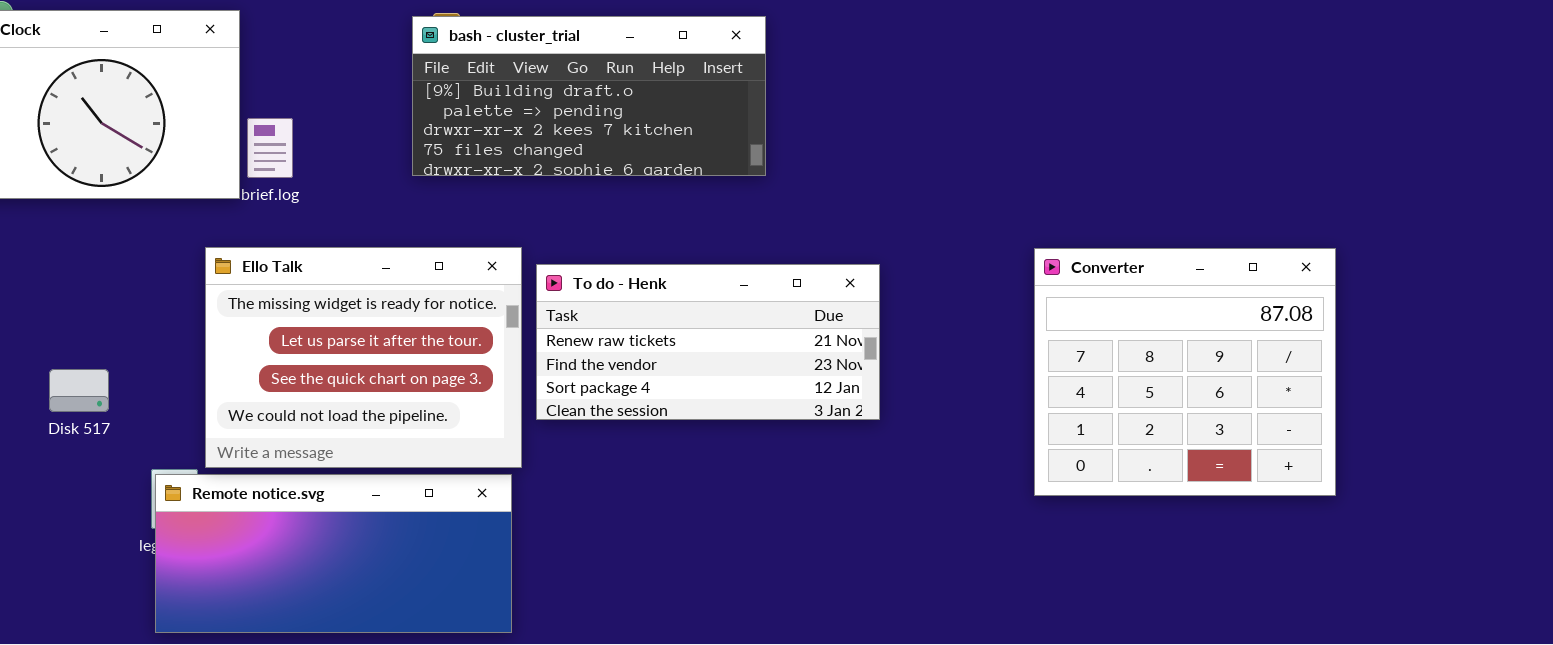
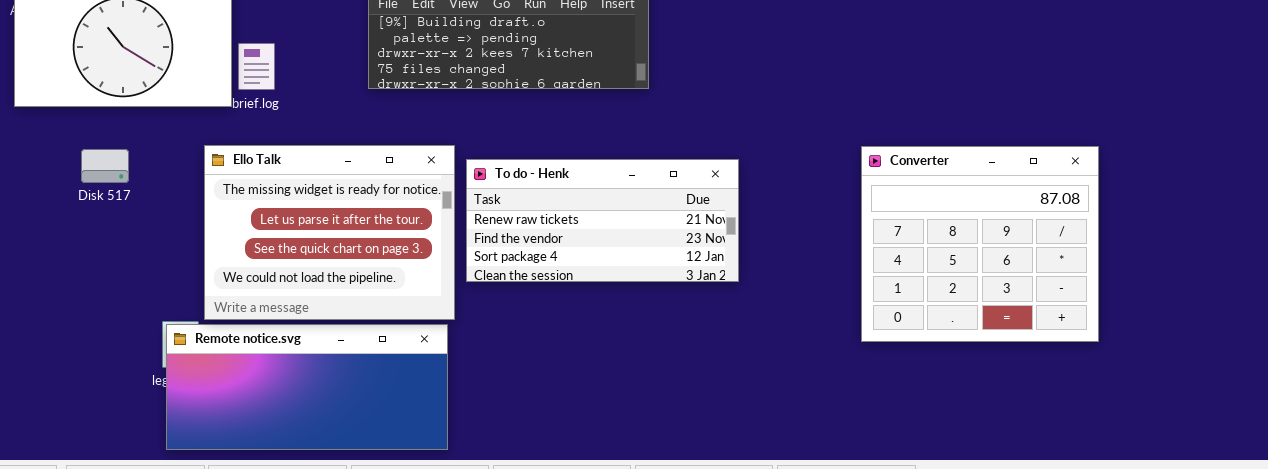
Disk 517: [49,369,109,412] -> [81,149,129,183], moved

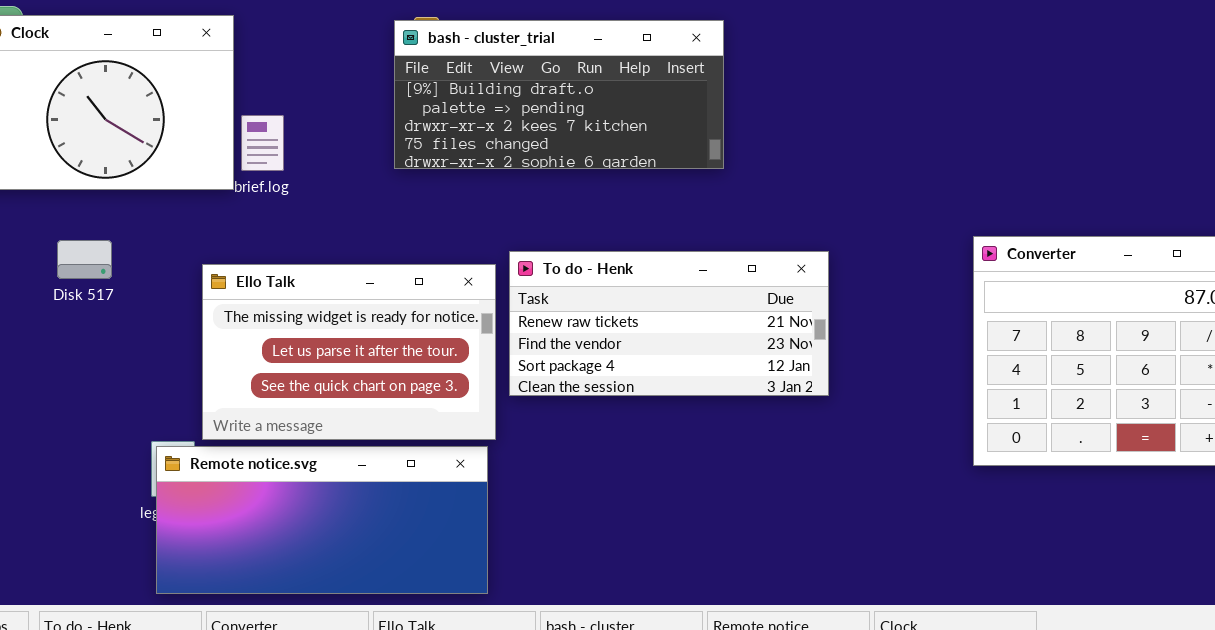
Ello Talk: [204,145,455,320] -> [202,264,496,440], resized

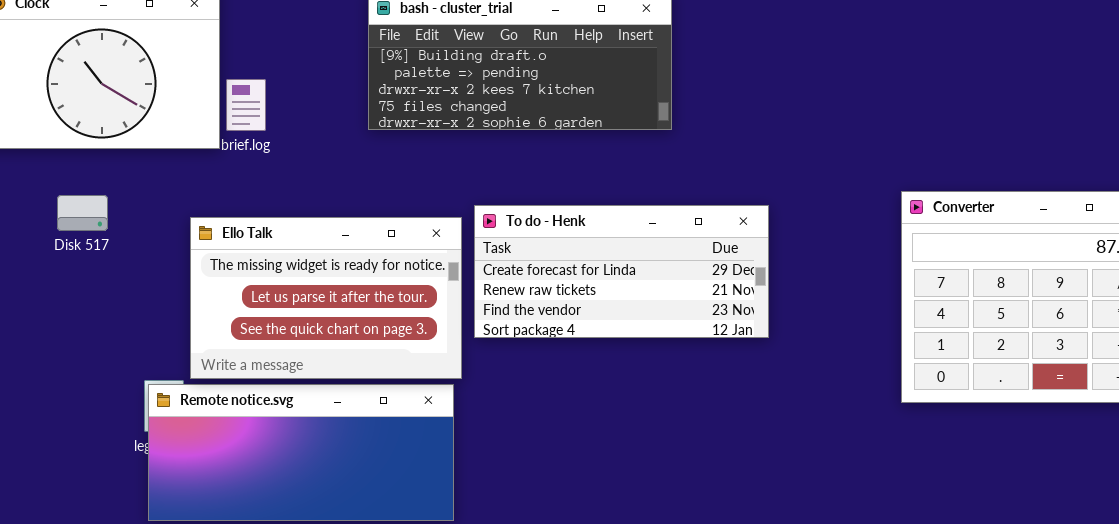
To do - Henk: [509,251,829,396] -> [474,205,769,338], scrolled up 1 row

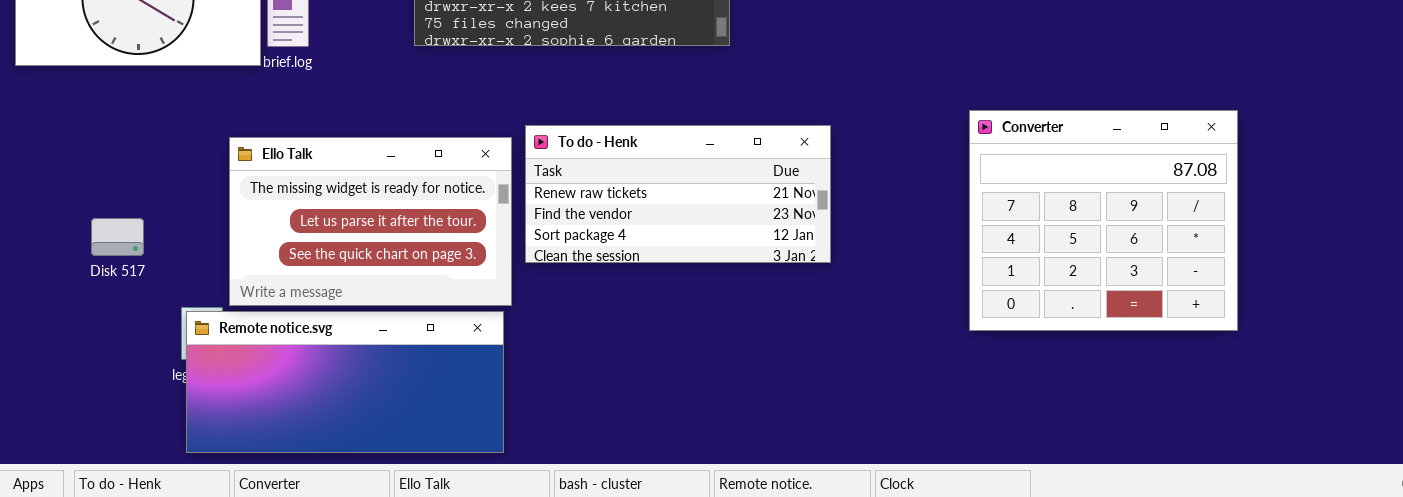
Disk 517: [57,195,108,231] -> [91,218,144,256], moved
To do - Henk: [474,205,769,338] -> [525,125,831,263], scrolled down 1 row

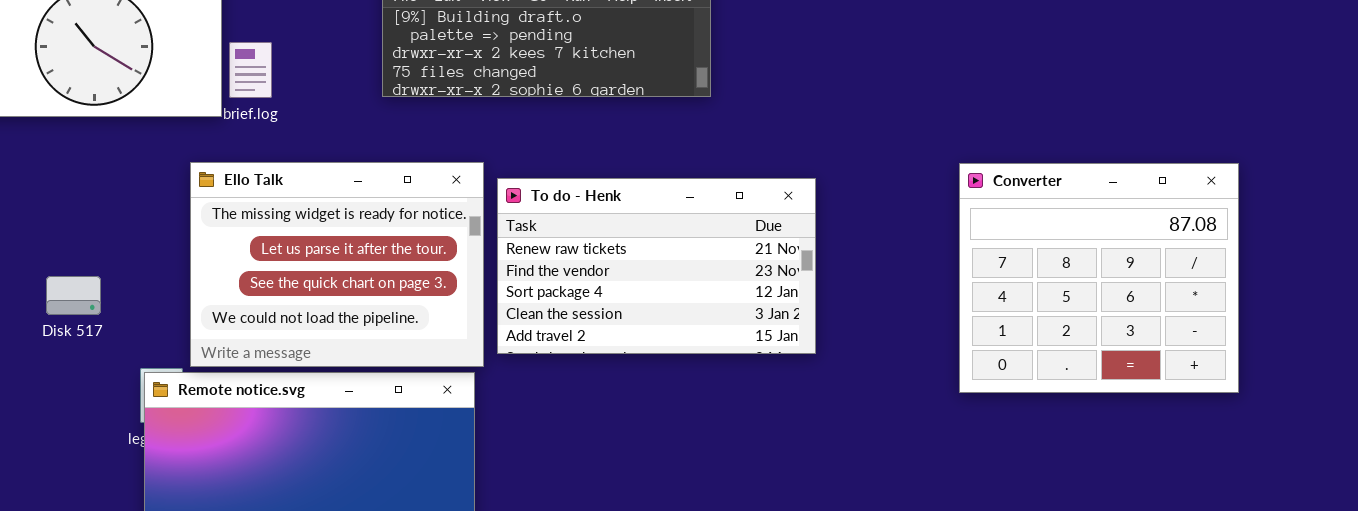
To do - Henk: [525,125,831,263] -> [497,178,816,354], resized
Ello Talk: [229,137,512,306] -> [190,162,484,367], resized

